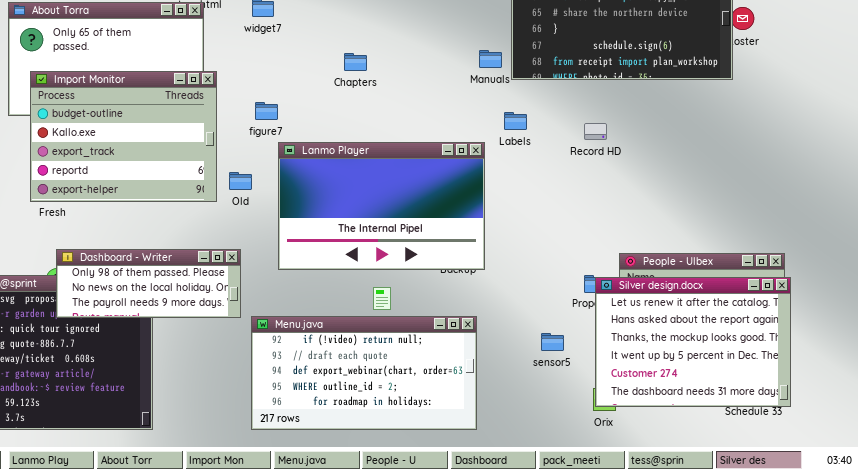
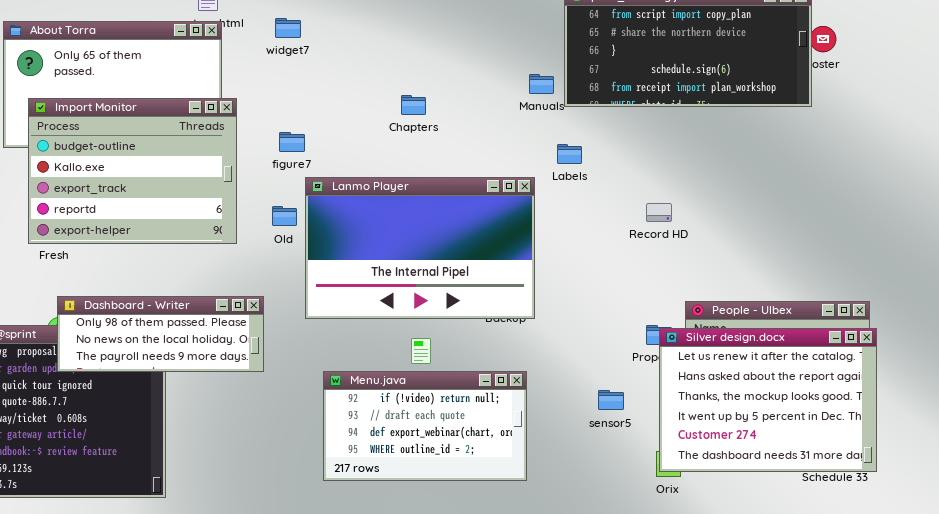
Chapters: [344,53,367,71] -> [401,95,426,115], moved
Record HD: [584,123,607,140] -> [646,203,672,222], moved
Old: [229,172,252,190] -> [272,206,297,226], moved
Menu.java: [251,316,477,430] -> [323,371,527,481], resized

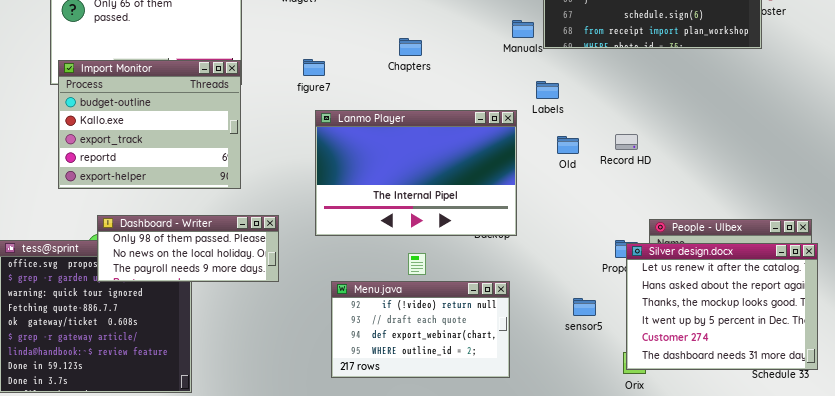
Import Monitor: [28,98,237,244] -> [58,60,241,189], moved
figure7: [279,132,305,152] -> [303,59,325,76], moved
Old: [272,206,297,226] -> [557,136,579,154], moved

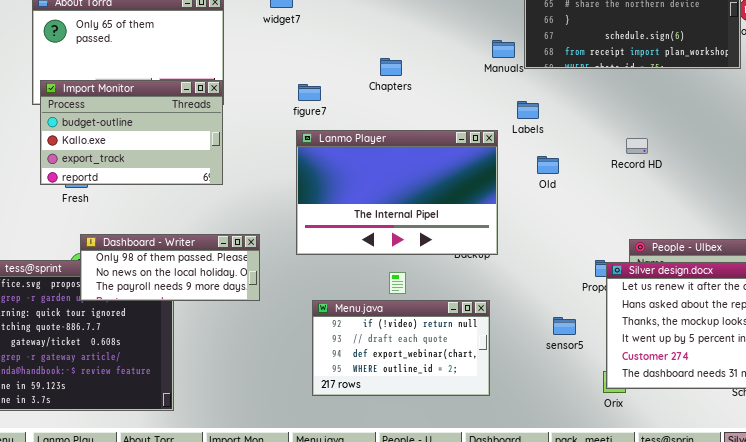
figure7: [303,59,325,76] -> [298,84,321,101], moved
Import Monitor: [58,60,241,189] -> [40,80,223,185], resized
Record HD: [615,134,638,150] -> [626,138,648,154], moved

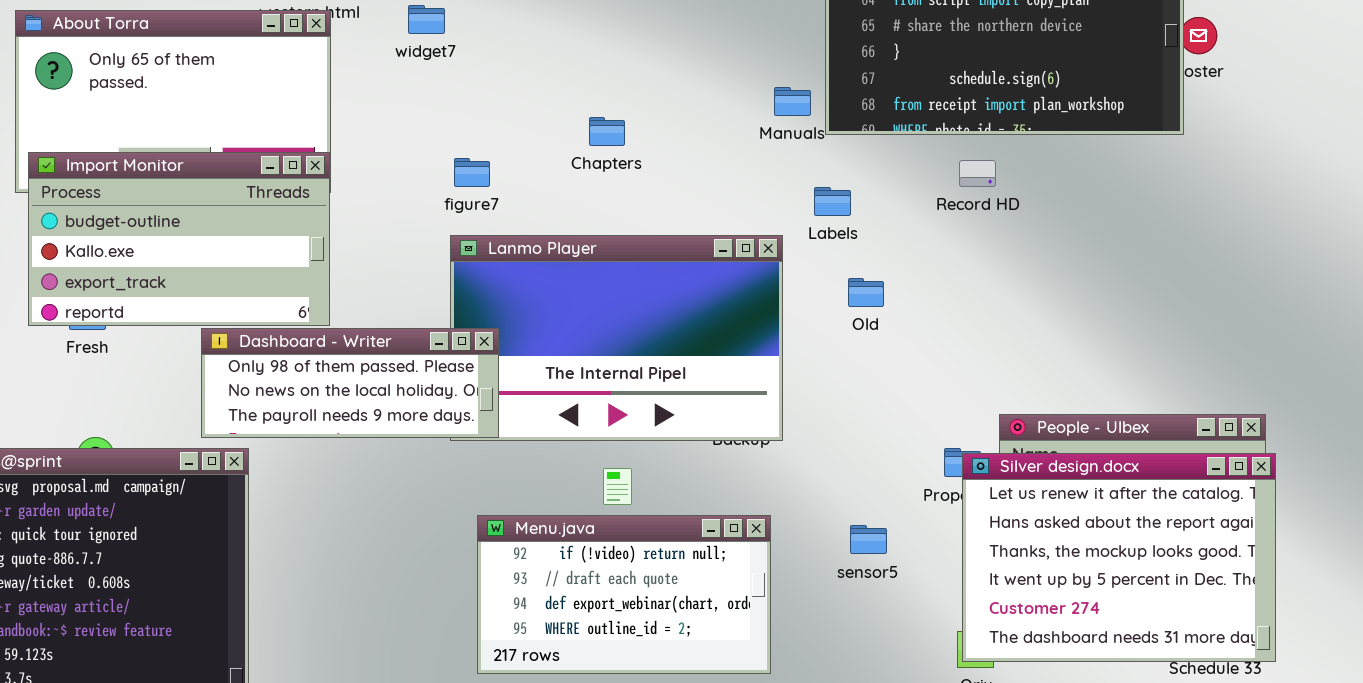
Record HD: [626,138,648,154] -> [959,160,996,187], moved
Dashboard - Writer: [80,234,260,301] -> [201,328,499,438], moved
sensor5: [553,317,576,335] -> [850,525,887,554], moved

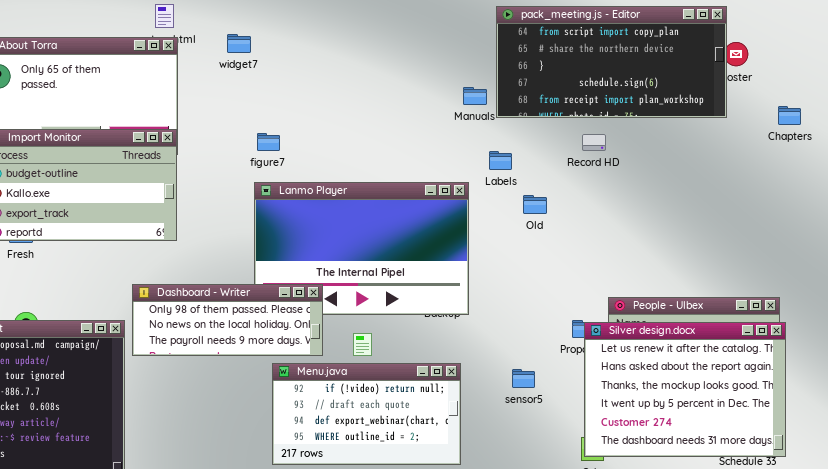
Chapters: [589,117,625,146] -> [778,106,801,125], moved
Old: [848,278,884,307] -> [523,195,547,214], moved
Dashboard - Writer: [201,328,499,438] -> [132,284,323,356], moved

